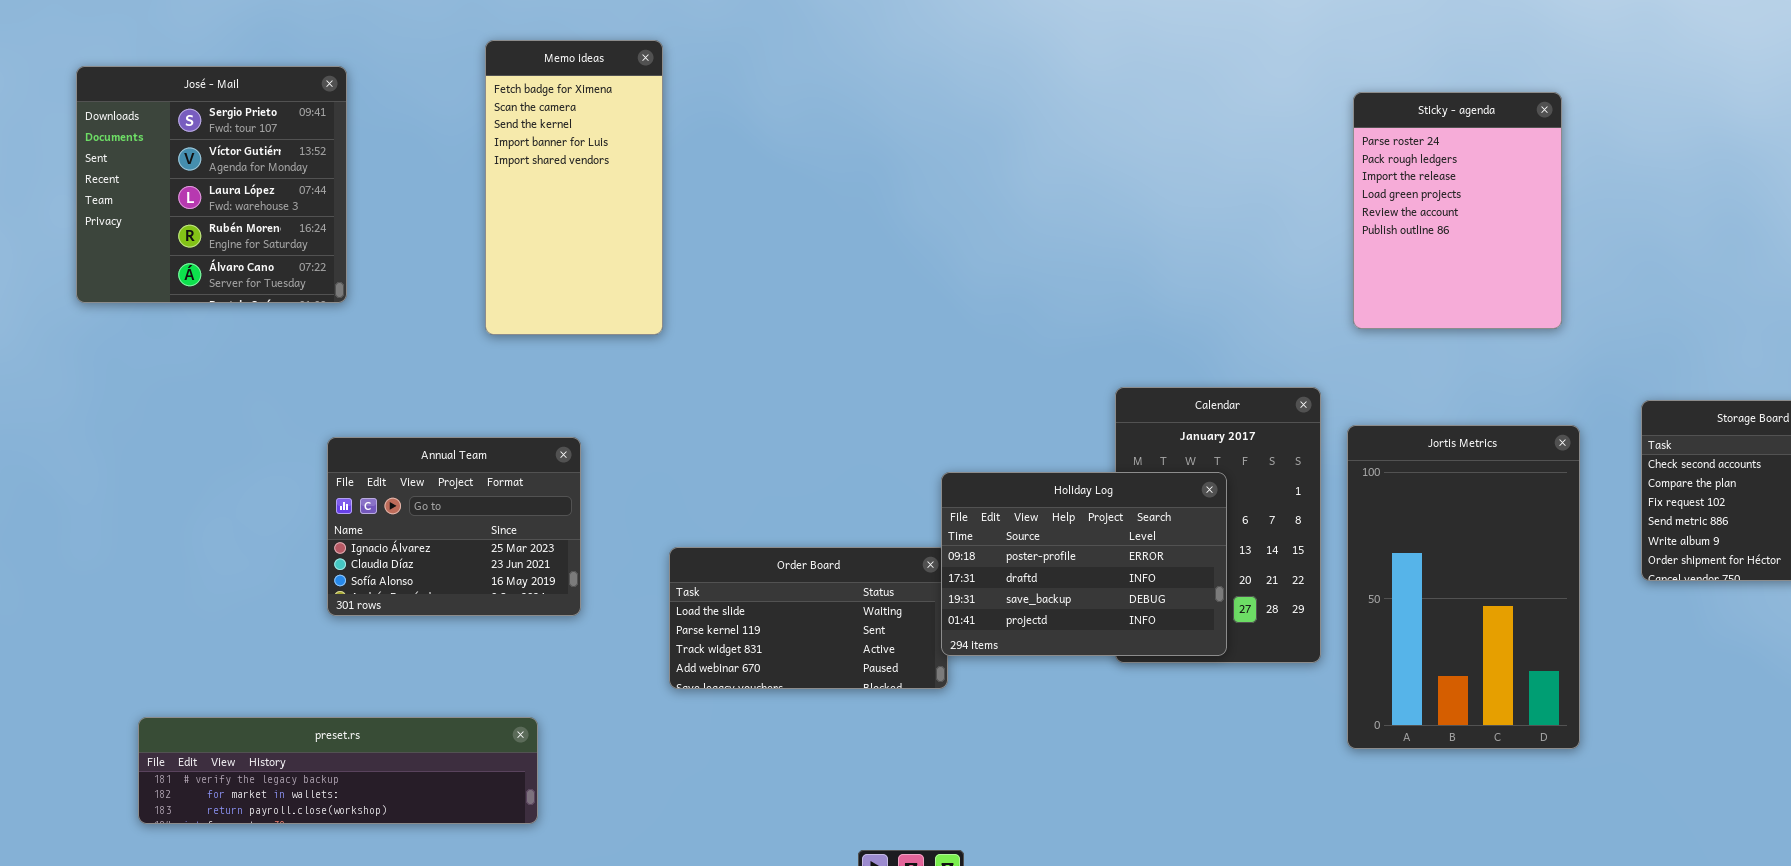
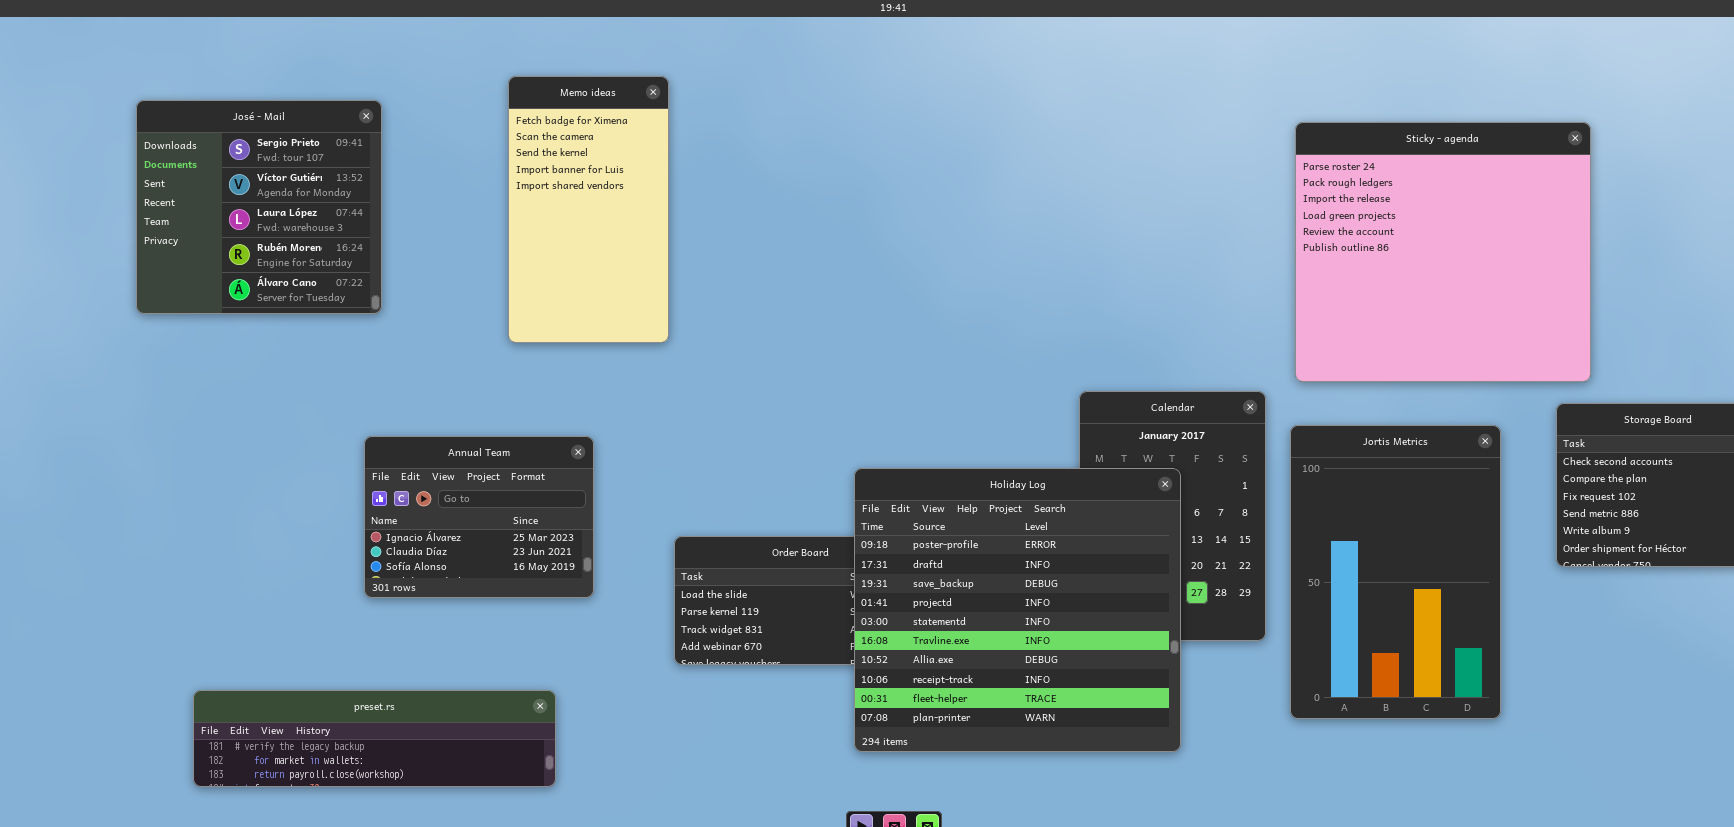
Sticky - agenda: [1353,92,1562,329] -> [1295,122,1591,382], resized
Holiday Log: [941,472,1227,656] -> [854,468,1181,752], resized

